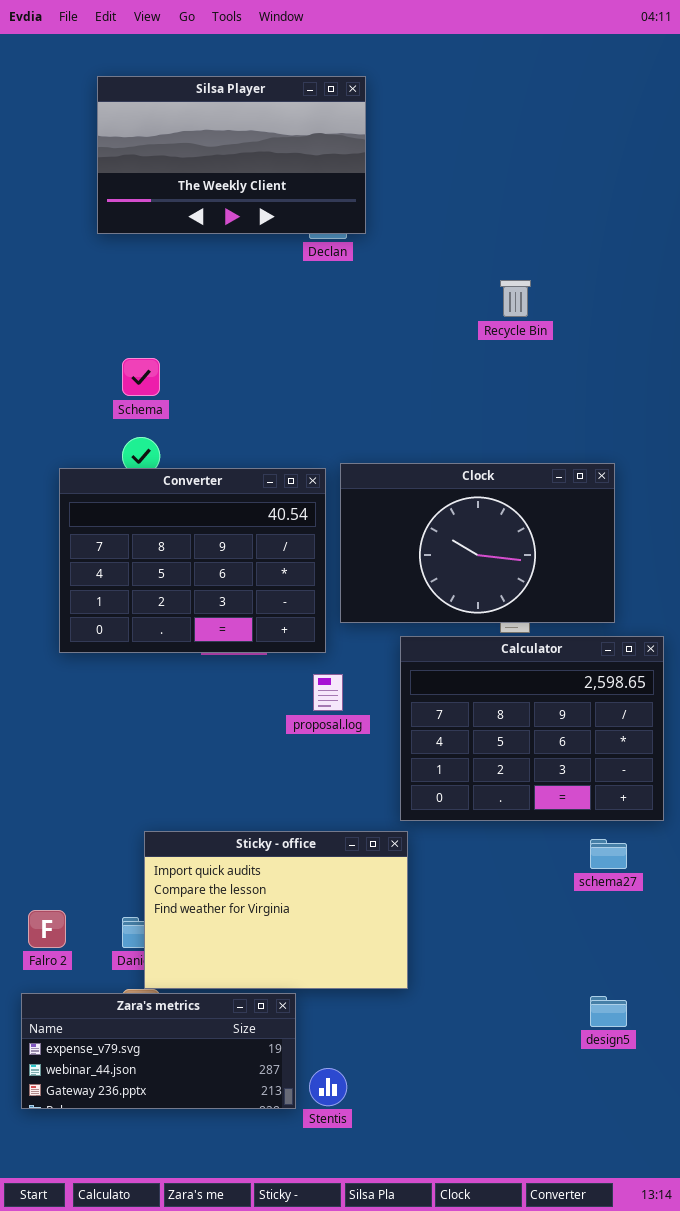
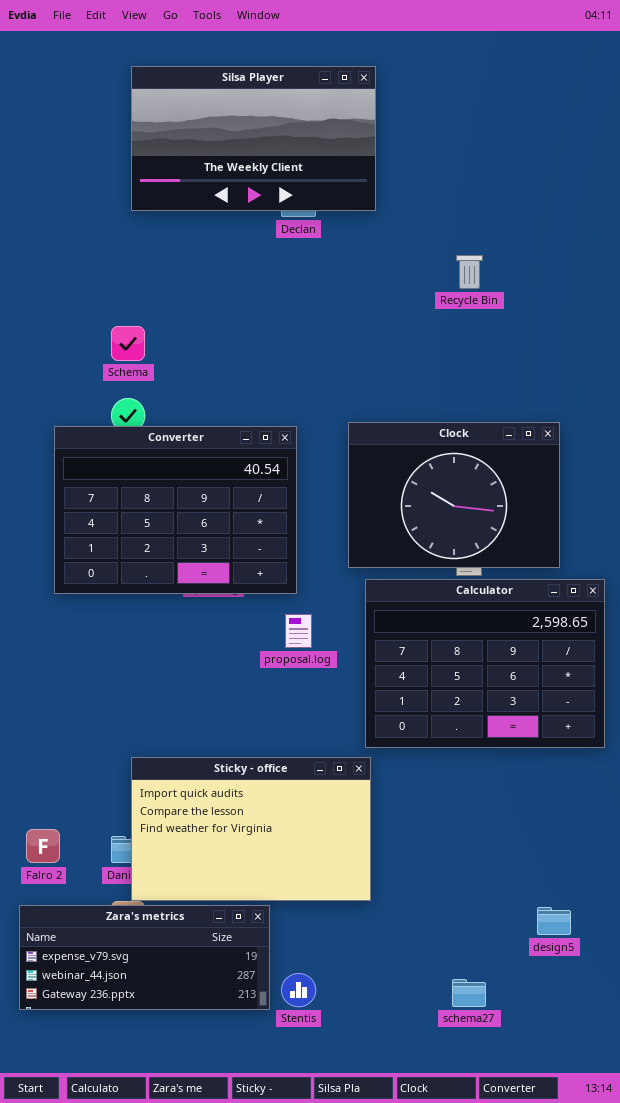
Silsa Player: [97,76,366,234] -> [131,66,376,211], moved
Clock: [340,463,615,623] -> [348,422,560,568], resized
schema27: [590,839,627,869] -> [452,979,486,1007], moved

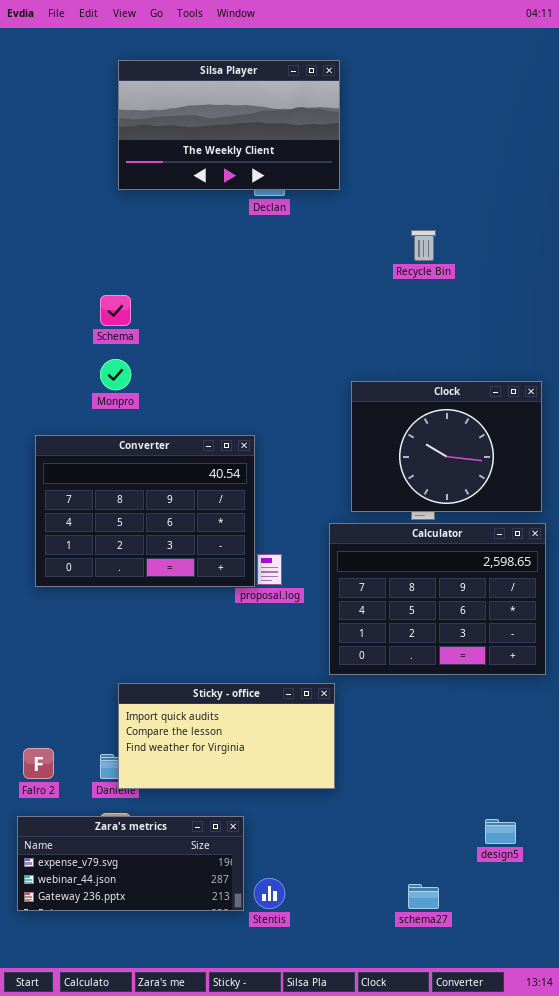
Clock: [348,422,560,568] -> [351,381,542,512], moved
Converter: [54,426,297,594] -> [35,435,255,587], moved
Sticky - office: [131,757,371,901] -> [118,683,335,789], resized

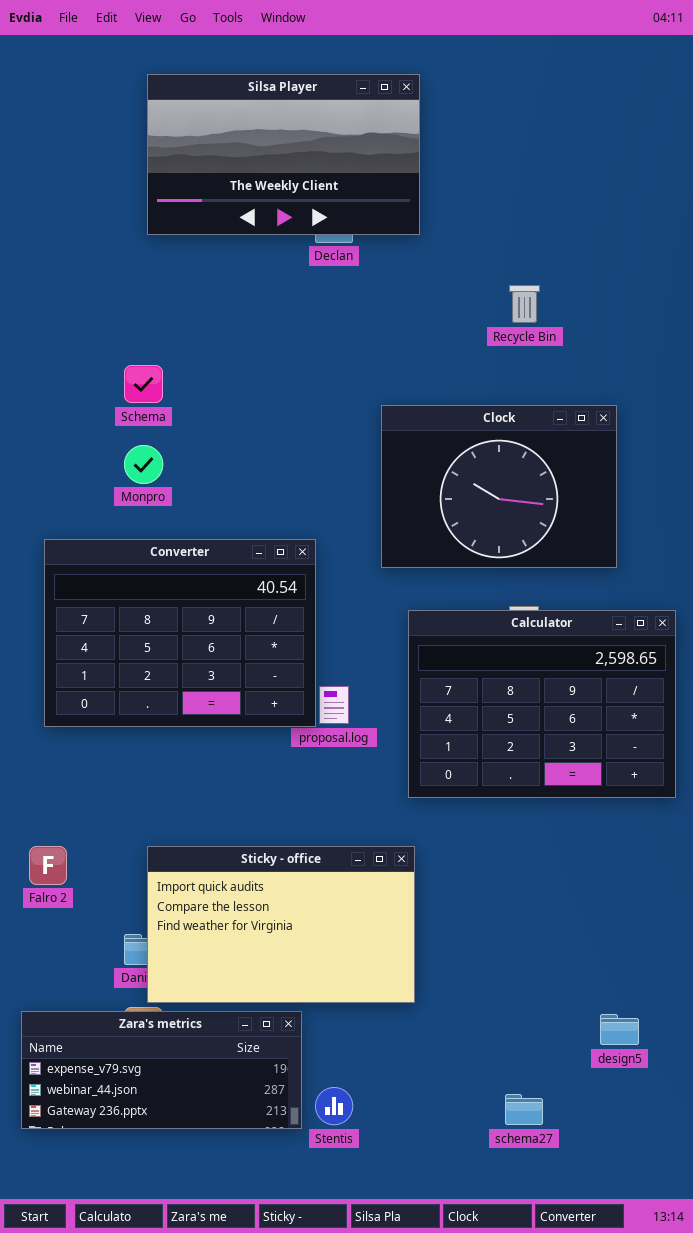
Clock: [351,381,542,512] -> [381,405,617,568], moved
Calculator: [329,523,546,675] -> [408,610,676,798], moved
Sticky - office: [118,683,335,789] -> [147,846,415,1003], resized
Falro 2: [23,748,54,779] -> [29,846,67,885], moved

